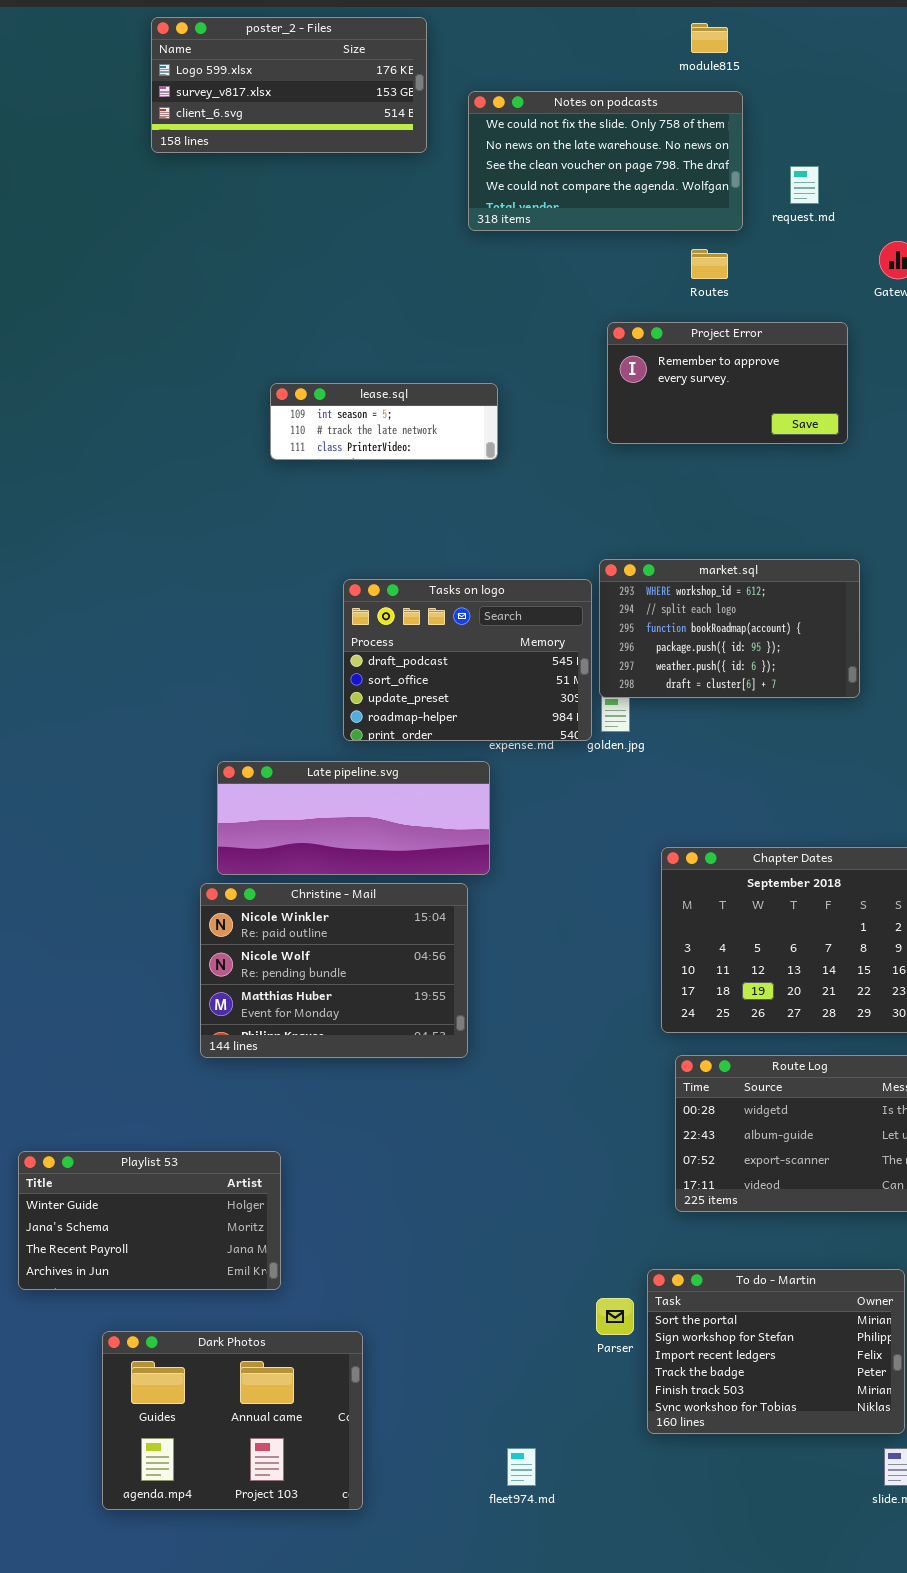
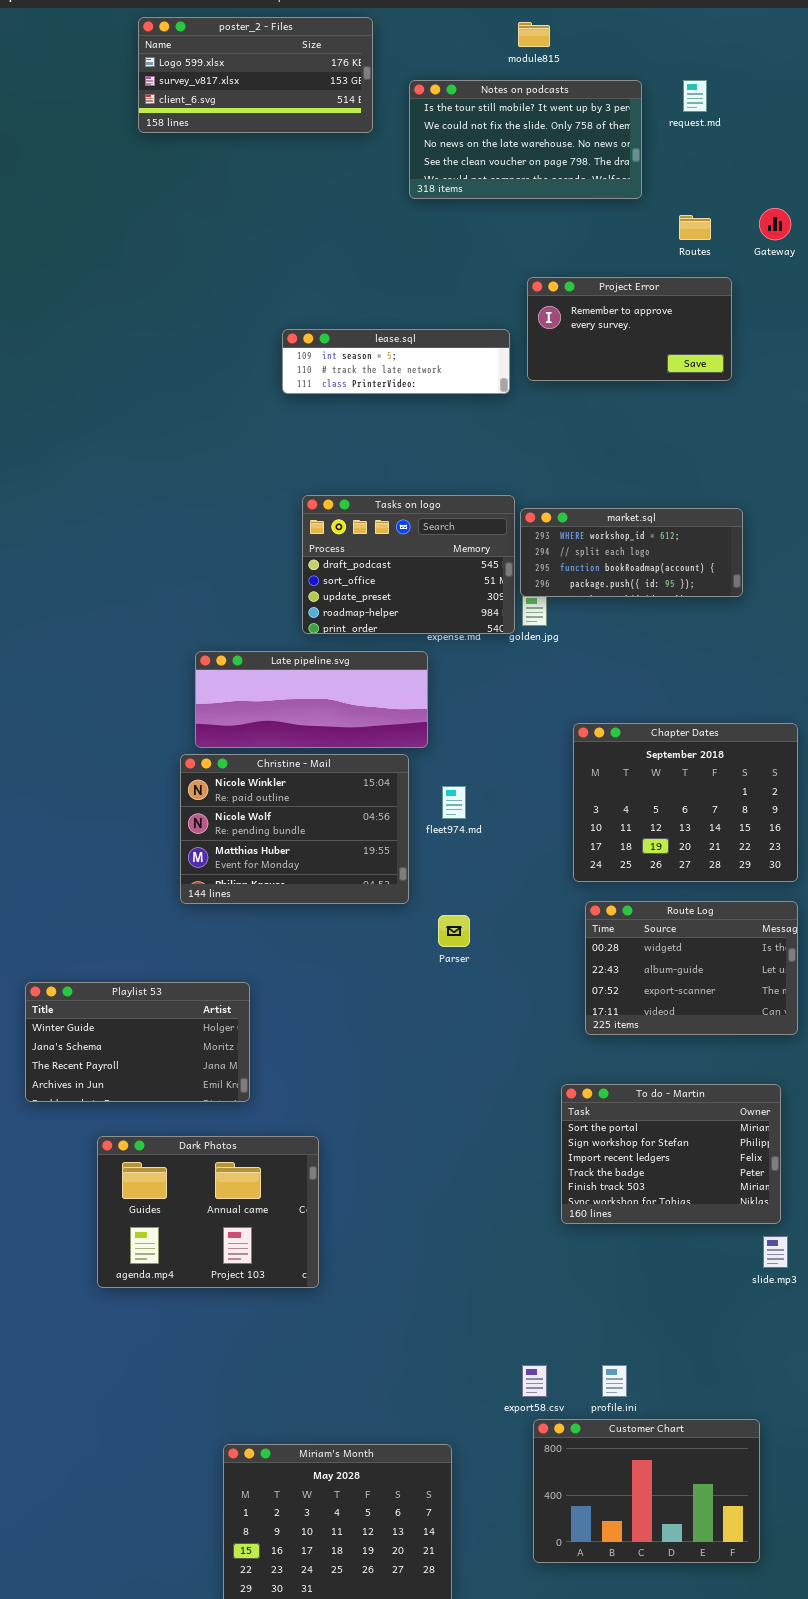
module815: [691,23,728,53] -> [518,22,550,47], moved
Notes on podcasts: [468,91,743,231] -> [409,80,642,199], scrolled up 1 row
request.md: [790,166,819,204] -> [683,80,707,112], moved
Routes: [691,249,728,279] -> [679,215,711,240], moved
lease.sql: [270,383,498,460] -> [282,329,510,394], moved, resized
market.sql: [599,559,860,698] -> [520,508,743,597], resized
Parser: [596,1298,634,1335] -> [438,915,470,947], moved
fleet974.md: [507,1448,536,1486] -> [442,786,466,819], moved

